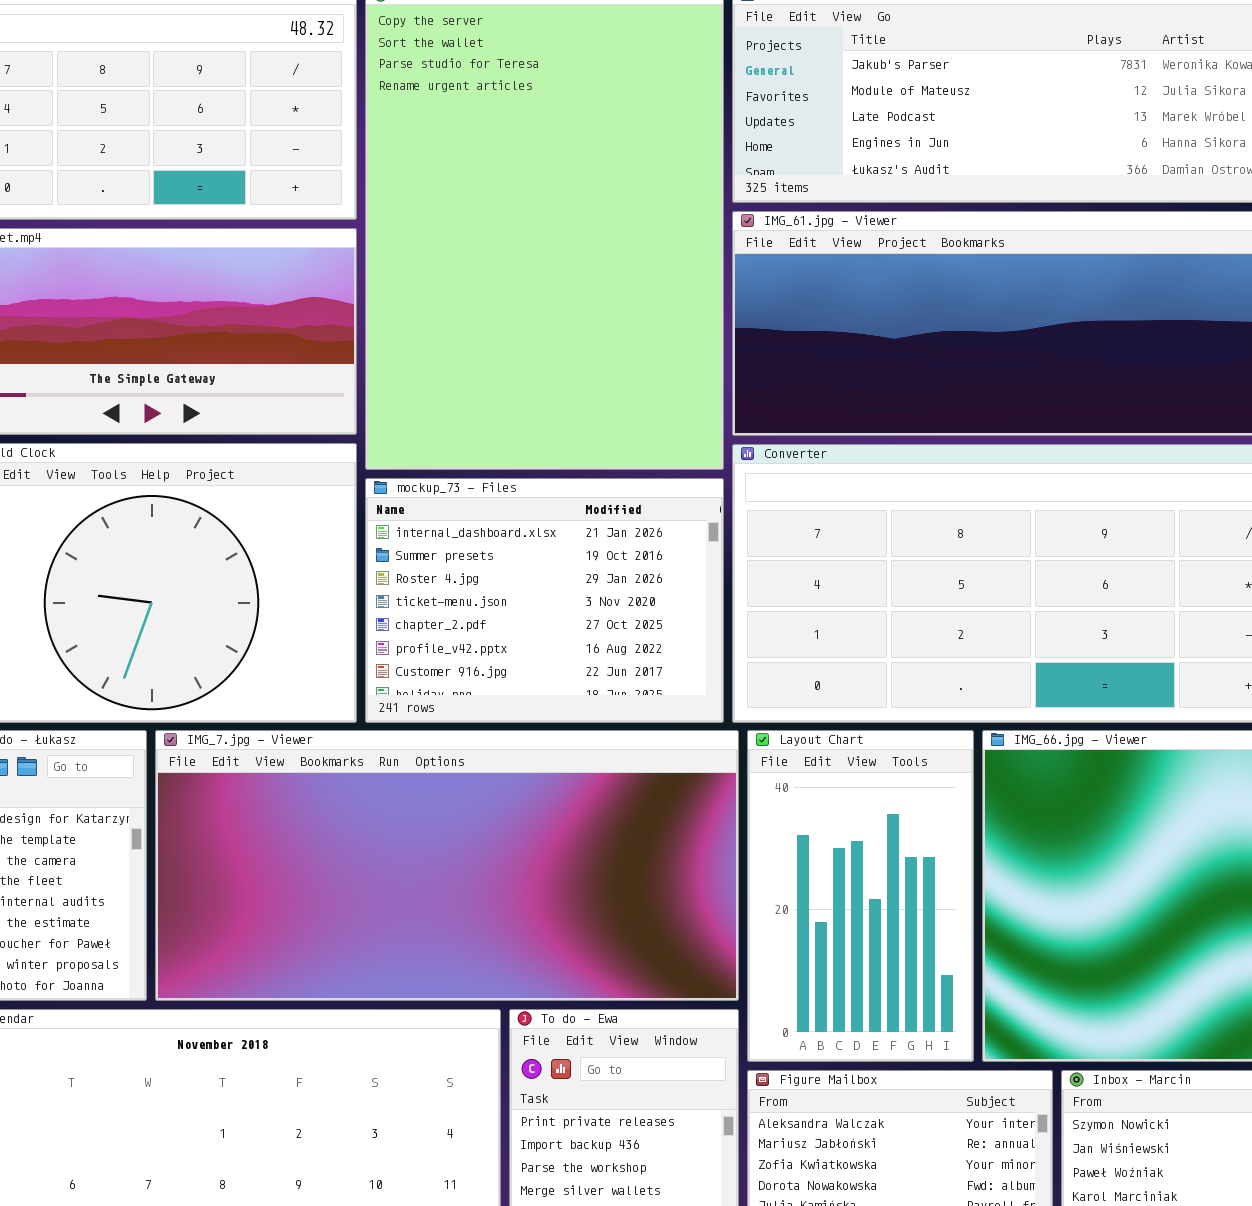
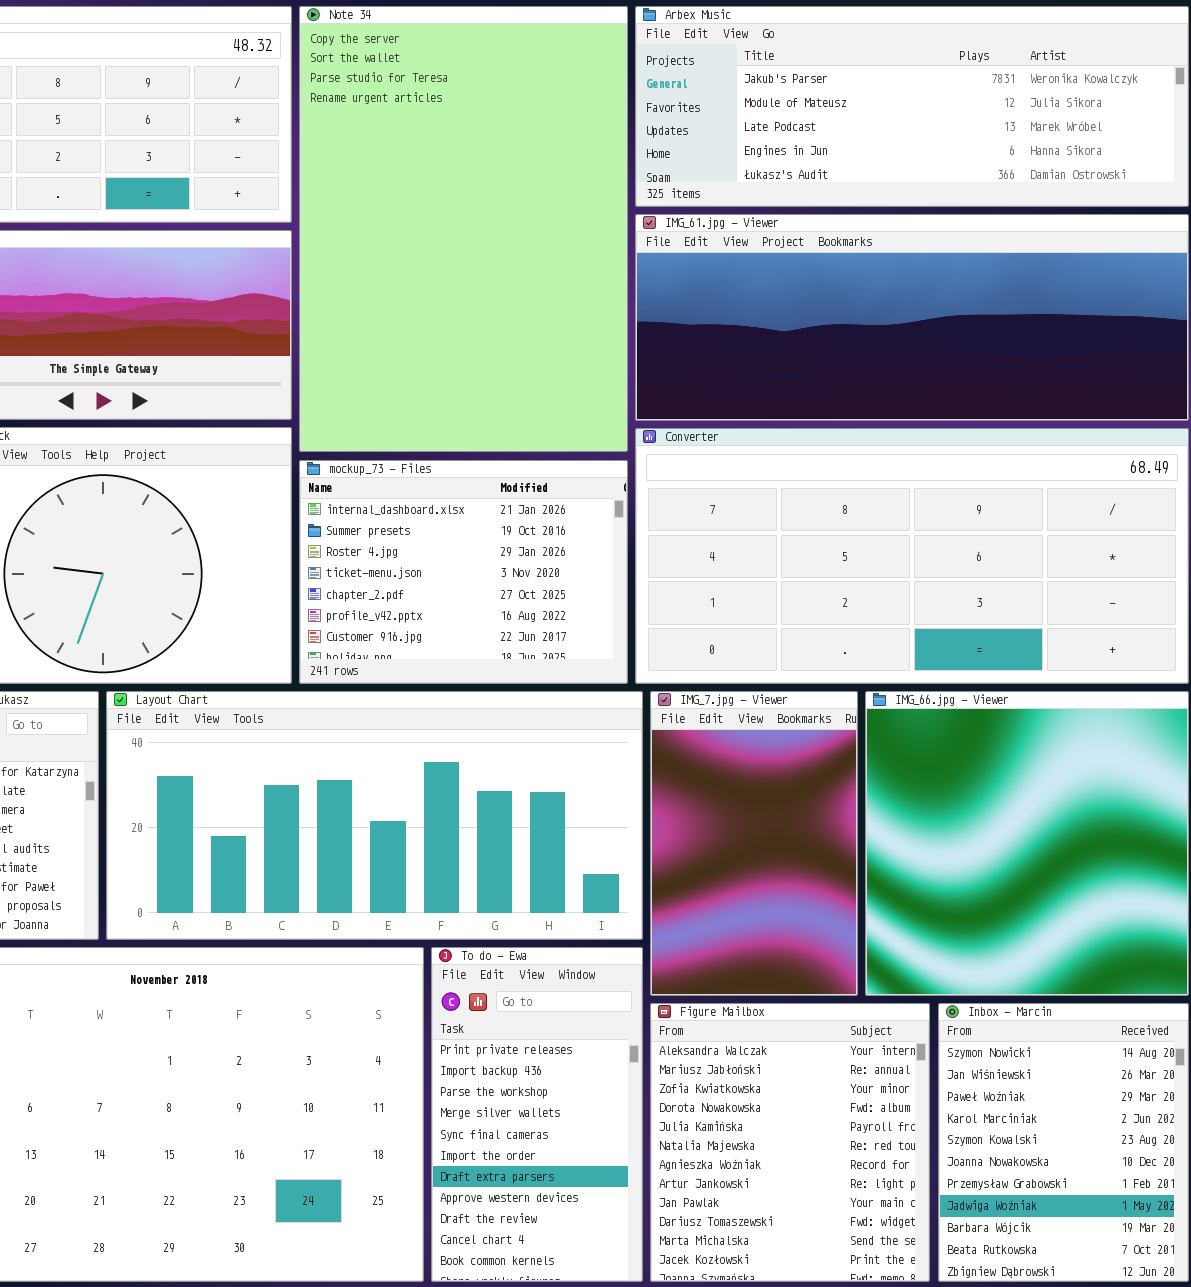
IMG_7.jpg - Viewer: [155,730,739,1001] -> [650,691,858,996], moved, resized
Layout Chart: [747,730,974,1062] -> [106,691,643,940], moved, resized

